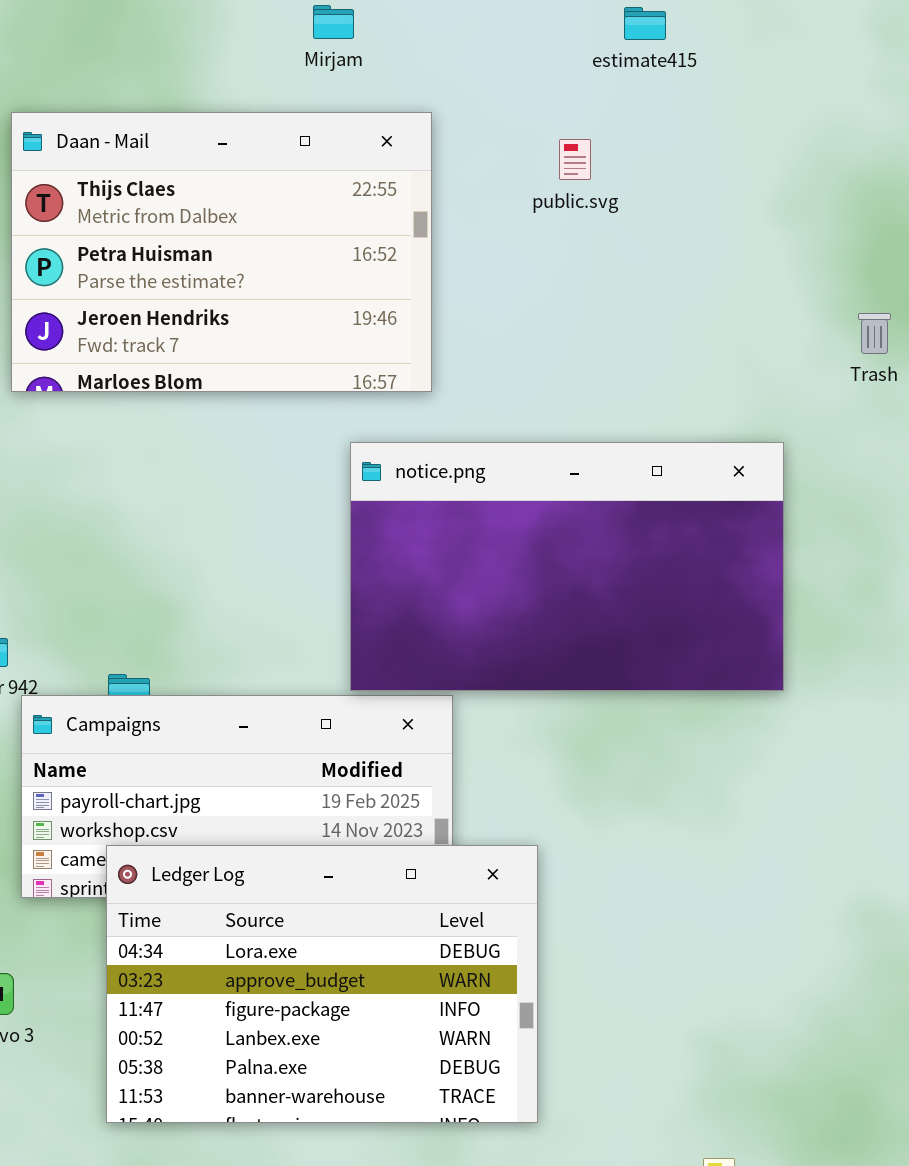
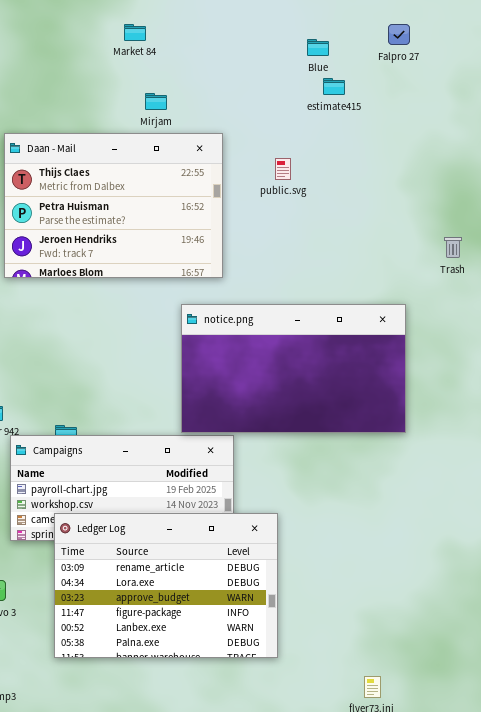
Mirjam: [313,5,354,39] -> [145,93,167,110], moved
public.svg: [559,139,591,180] -> [275,158,291,180], moved
Ledger Log: [106,845,538,1123] -> [54,513,278,658], scrolled up 1 row

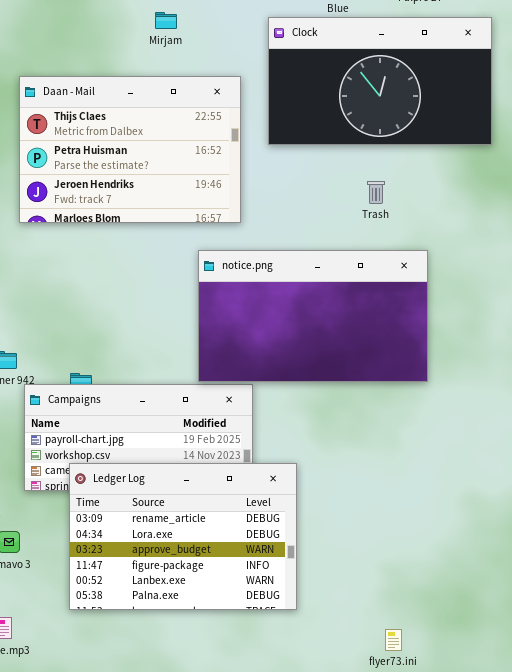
Clock: none -> [268,17,492,145], opened
Mirjam: [145,93,167,110] -> [155,12,177,29], moved
Trash: [444,237,462,258] -> [367,181,385,204], moved

